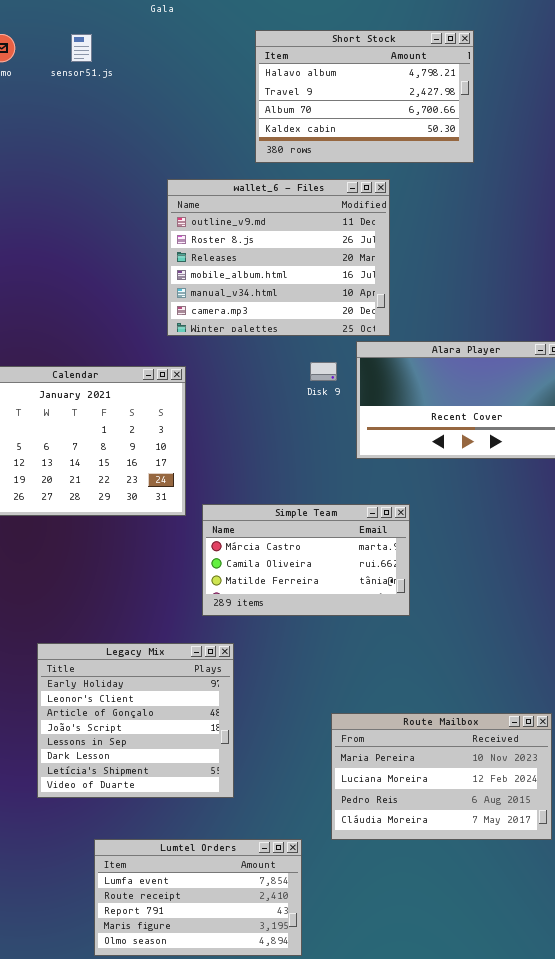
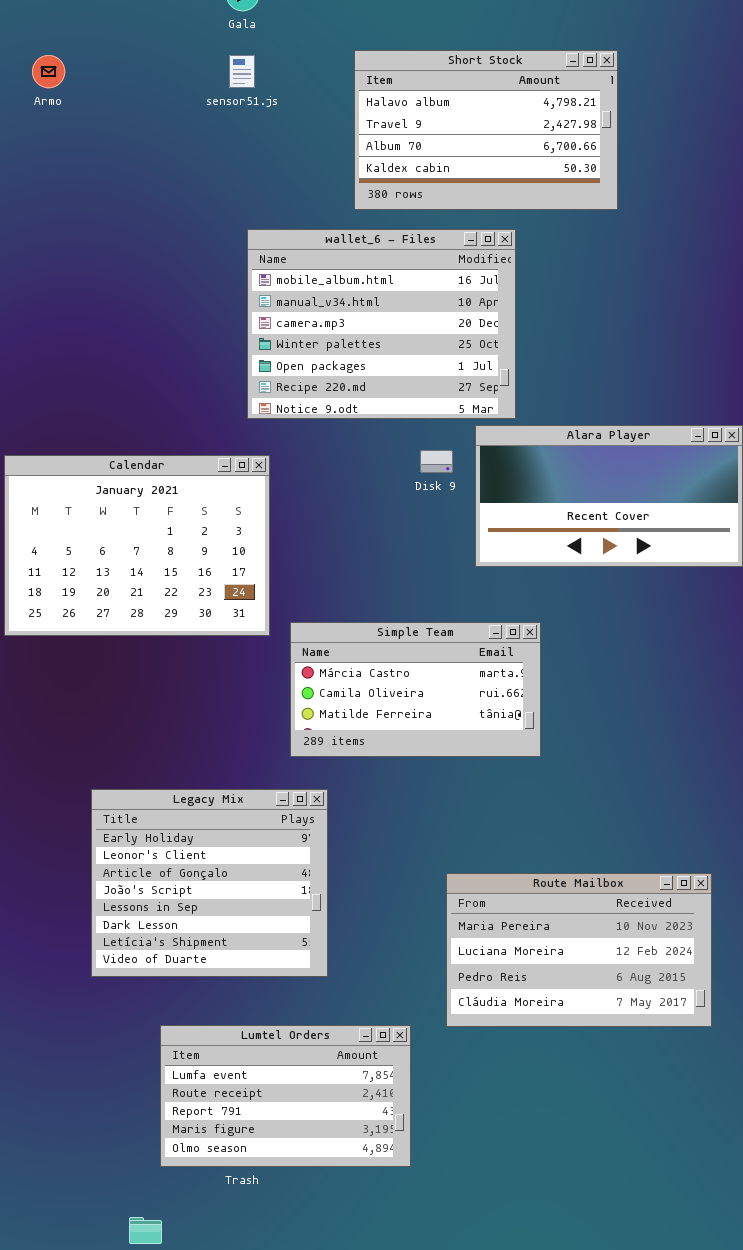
sensor51.js: [71,34,92,62] -> [229,55,255,88], moved
wallet_6 - Files: [167,179,390,336] -> [247,229,516,419], scrolled down 3 rows

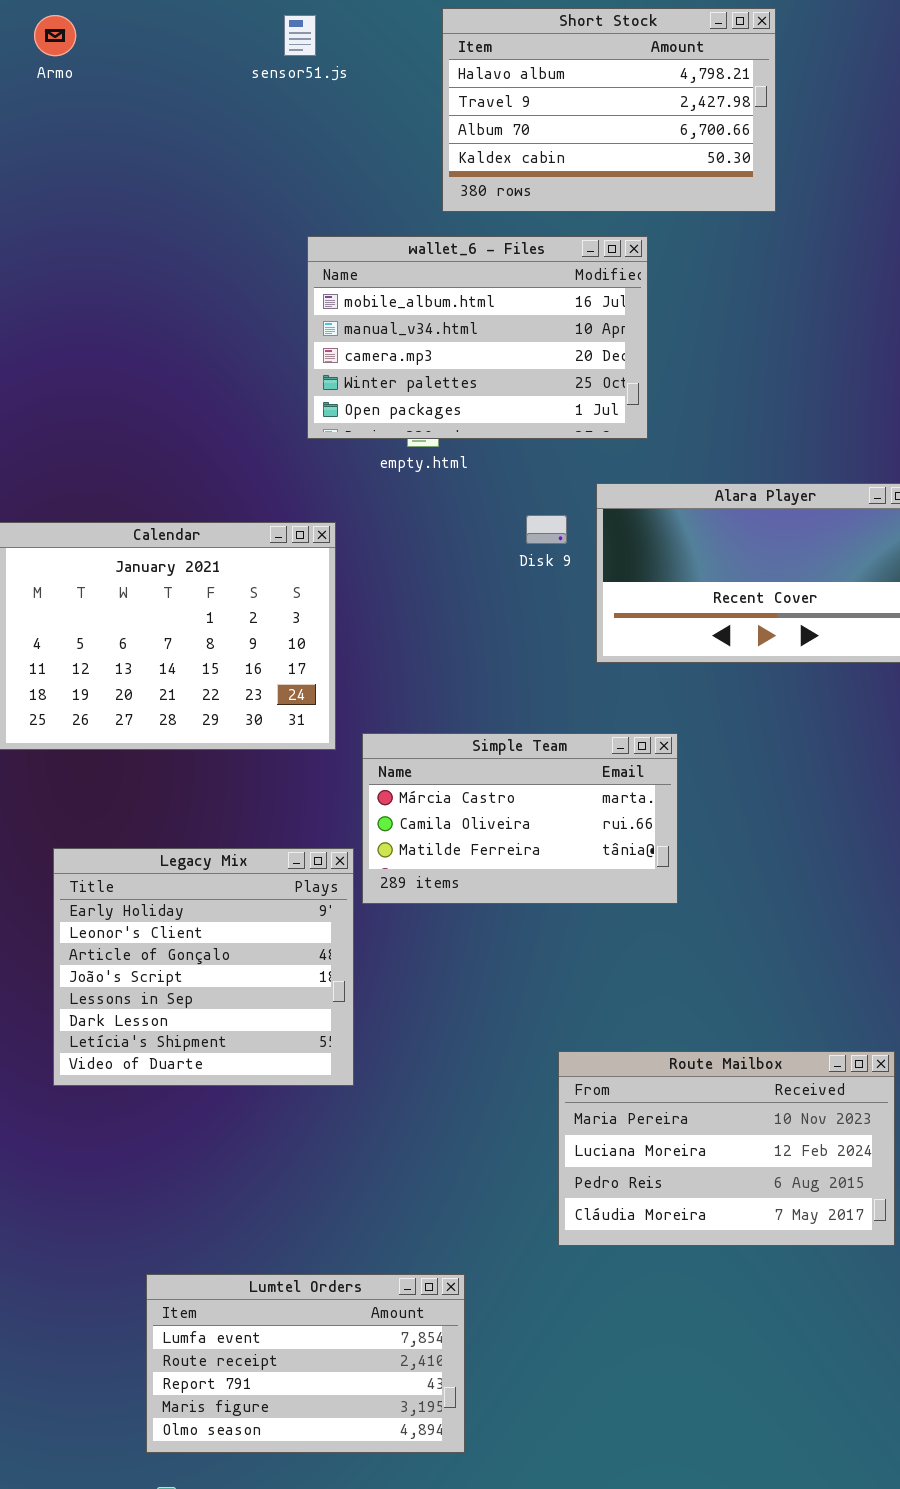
wallet_6 - Files: [247,229,516,419] -> [307,236,648,439], resized
Legacy Mix: [91,789,328,977] -> [53,848,354,1086], moved
Lumtel Orders: [160,1025,411,1167] -> [146,1274,465,1453], moved

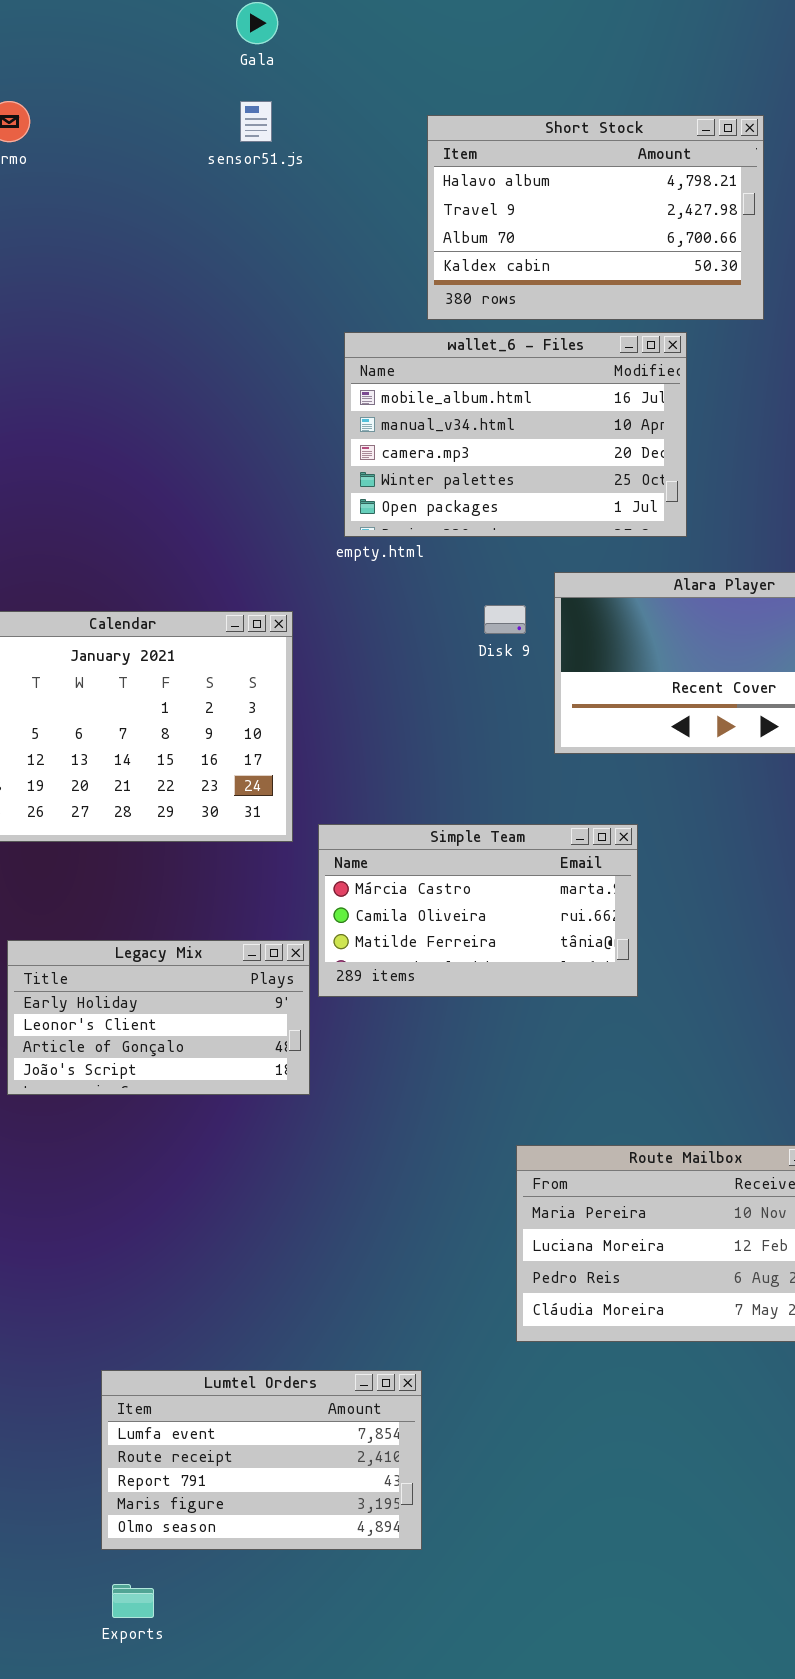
Short Stock: [442,8,776,212] -> [427,115,764,320], moved
wallet_6 - Files: [307,236,648,439] -> [344,332,687,537], moved
Legacy Mix: [53,848,354,1086] -> [7,940,310,1095], resized

